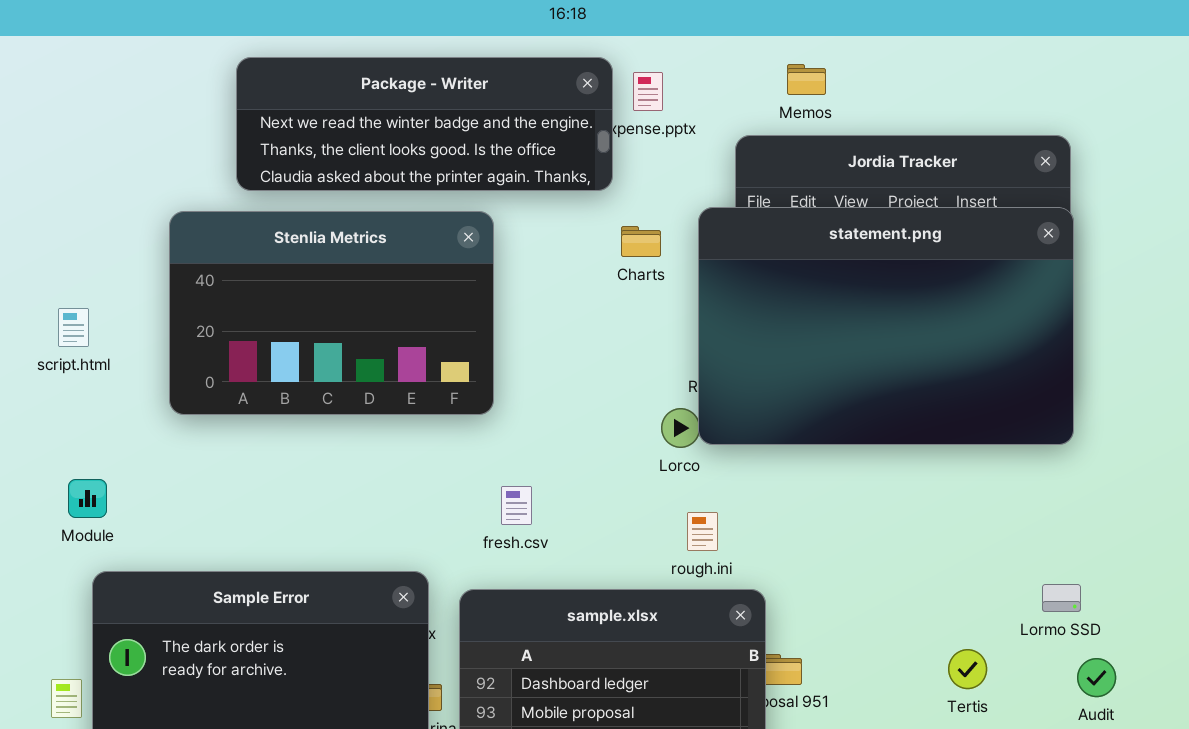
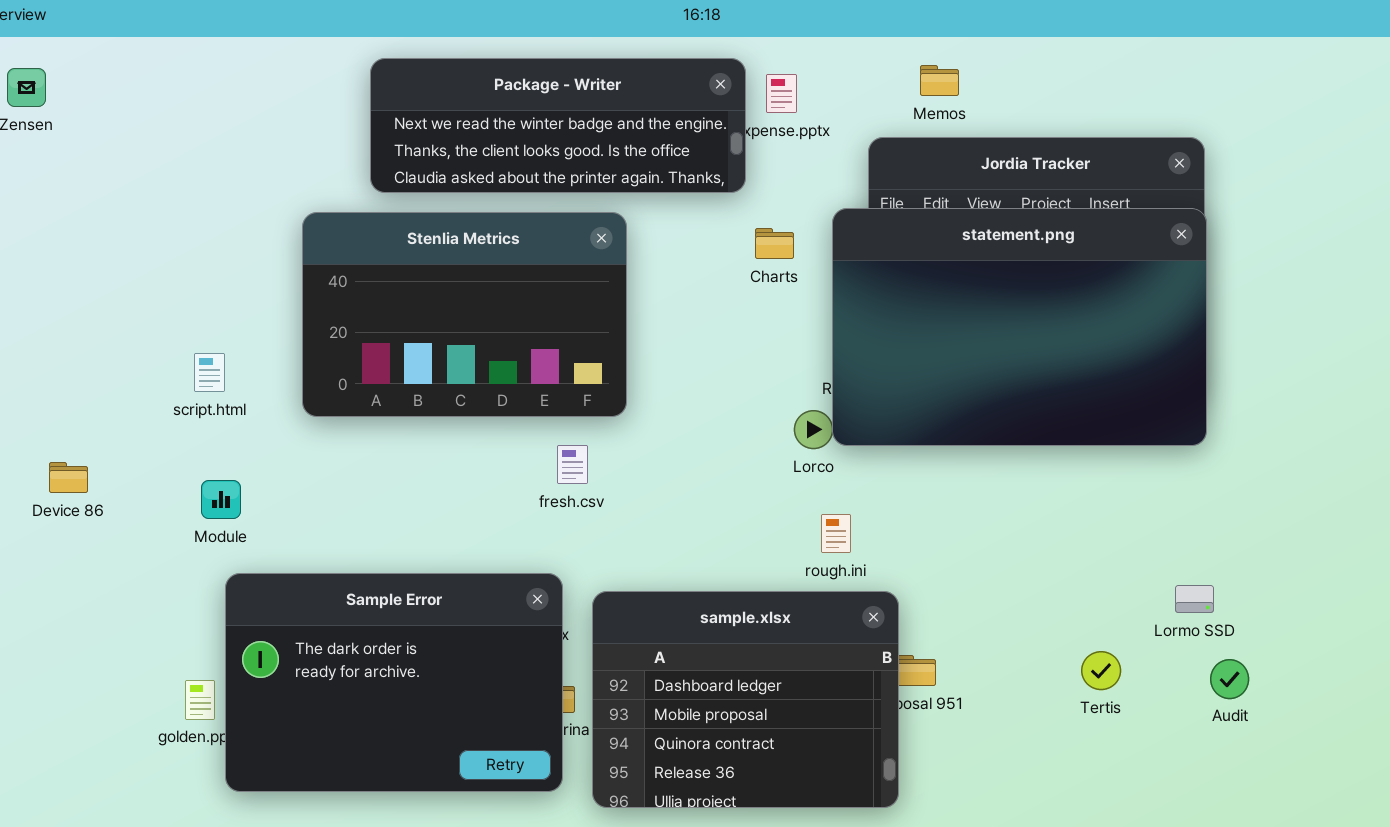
script.html: [58,308,89,347] -> [194,353,225,392], moved
fresh.csv: [501,486,532,525] -> [557,445,588,484], moved

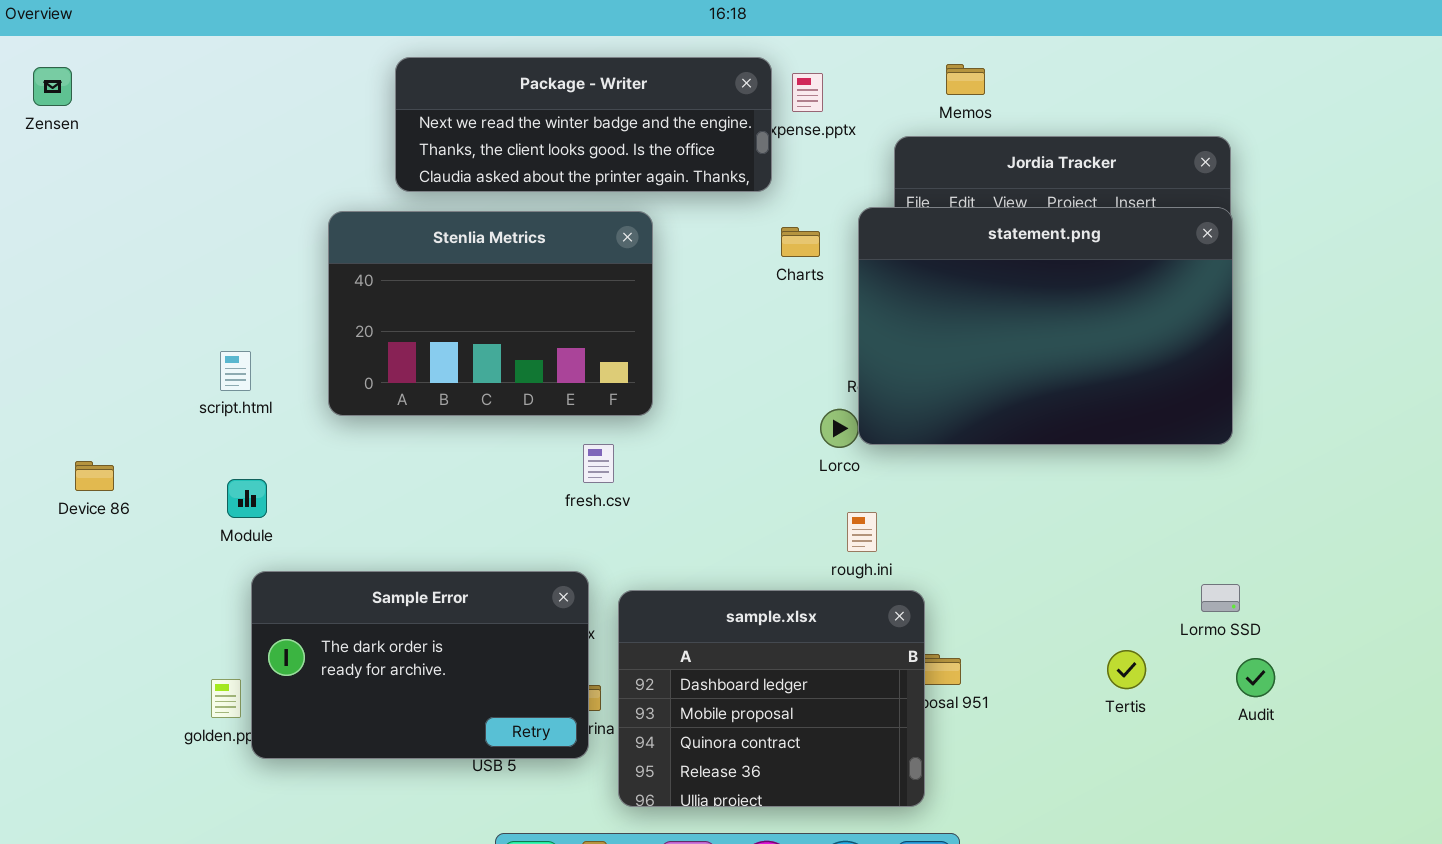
Sample Error: [225,573,563,792] -> [251,571,589,759], resized

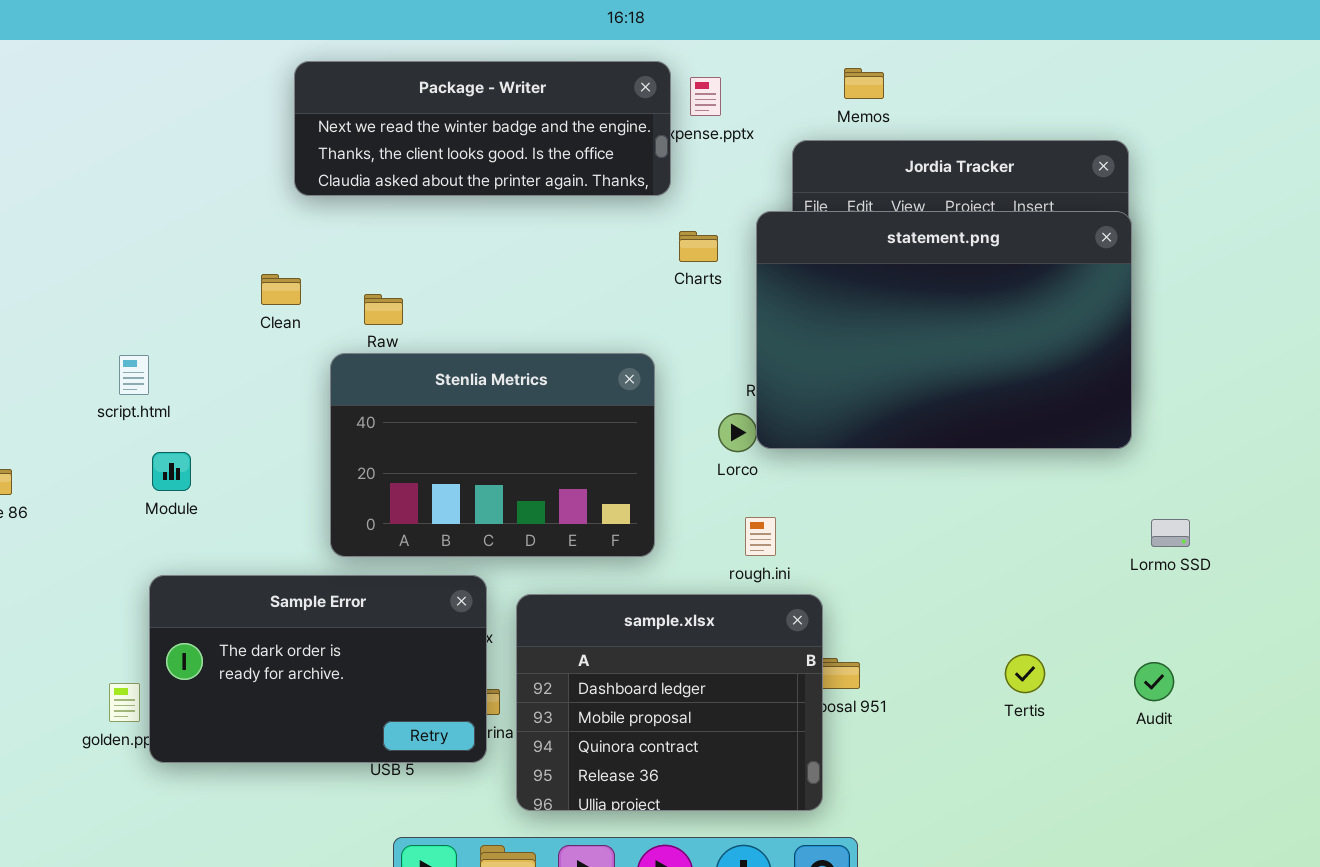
Stenlia Metrics: [328,211,653,416] -> [330,353,655,557], moved
Module: [227,479,267,518] -> [152,452,191,491], moved
Lormo SSD: [1201,584,1240,612] -> [1151,519,1190,547], moved

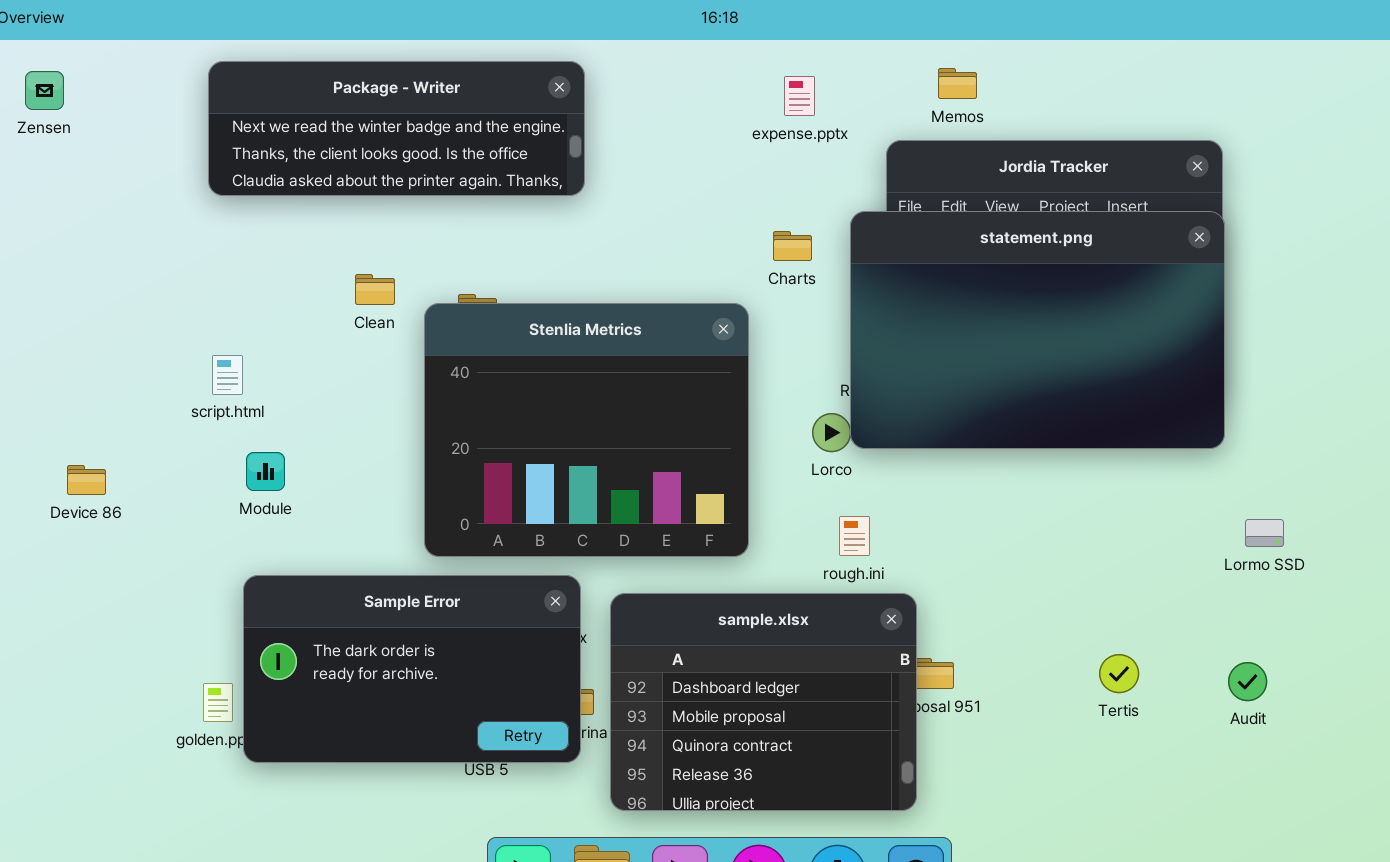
Package - Writer: [294,61,671,196] -> [208,61,585,196], moved
Stenlia Metrics: [330,353,655,557] -> [424,303,749,557], resized

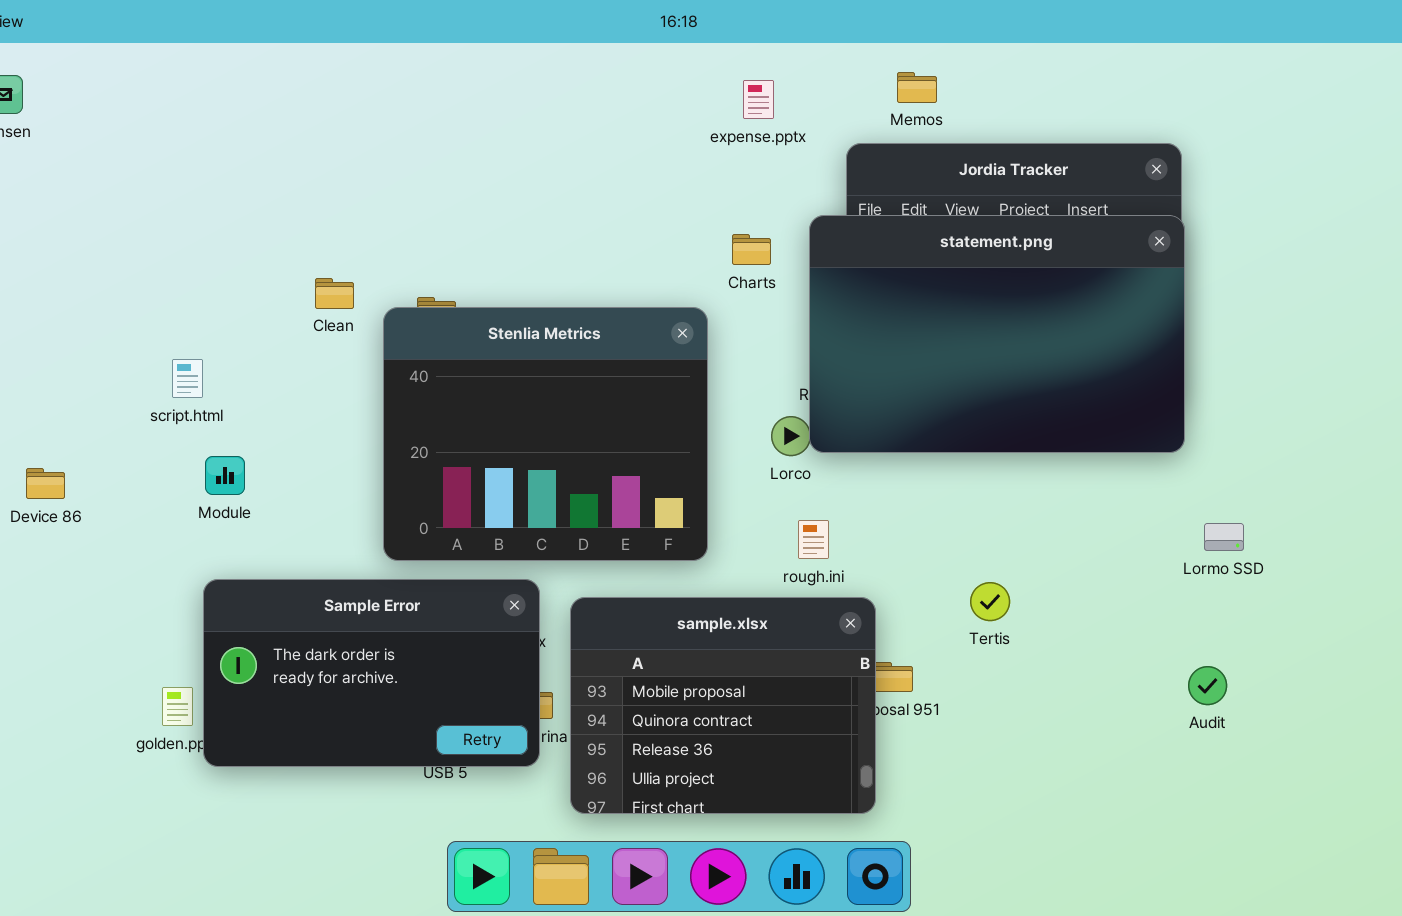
Package - Writer: [208,61,585,196] -> none, closed
sample.xlsx: [610,593,917,811] -> [570,597,876,814], scrolled down 1 row
Tertis: [1099,654,1139,693] -> [970,582,1010,621], moved

